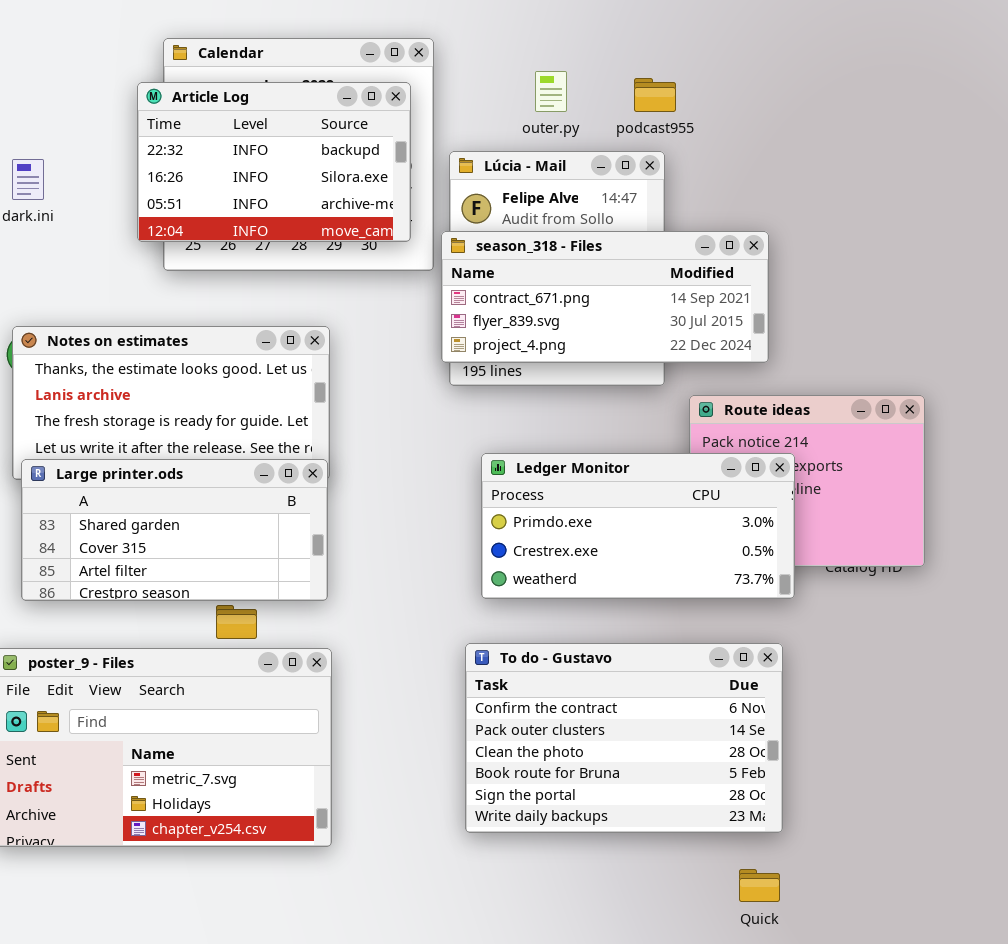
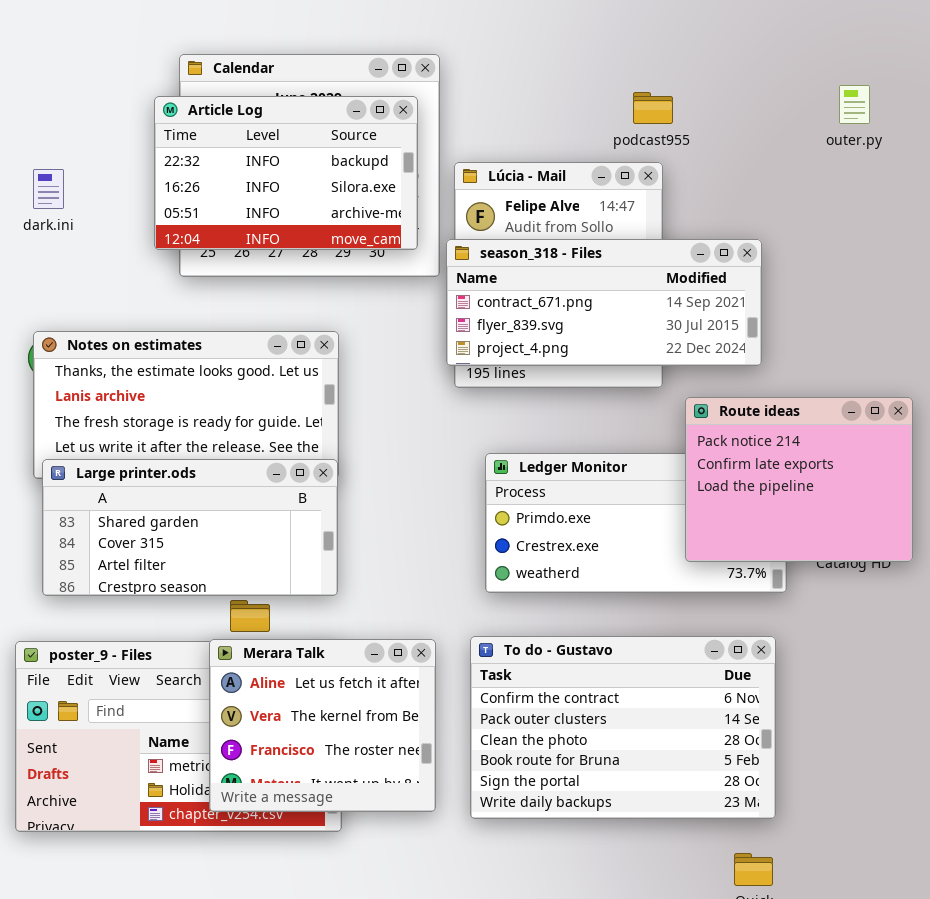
outer.py: [535,71,567,112] -> [839,85,870,124], moved
Route ideas: [689,395,925,567] -> [685,397,913,562], raised
Merara Talk: none -> [209,639,436,812], opened

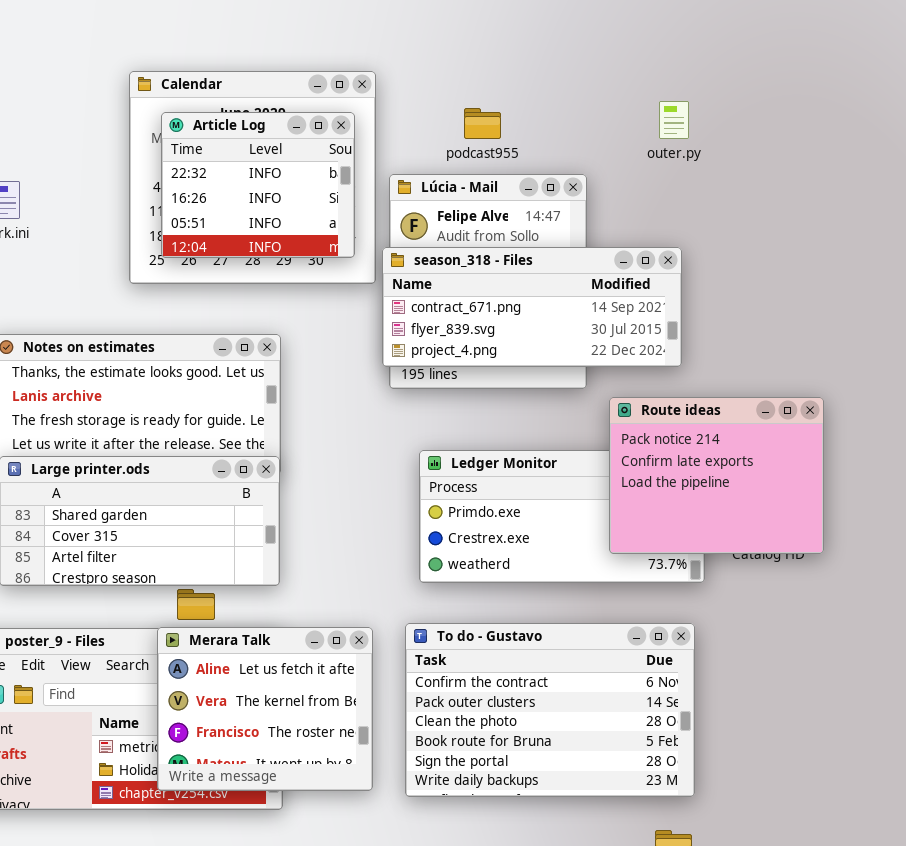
outer.py: [839,85,870,124] -> [659,101,689,139], moved
podcast955: [633,92,673,124] -> [464,108,501,139], moved
Article Log: [154,96,418,250] -> [161,112,355,258], resized

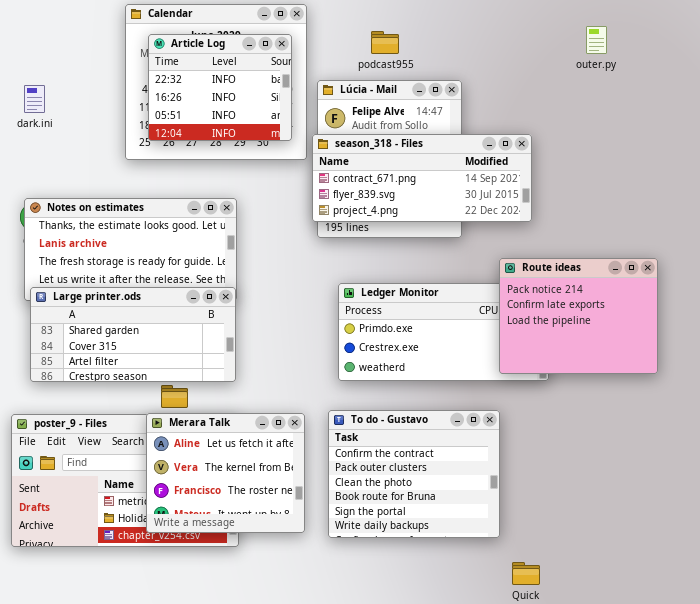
outer.py: [659,101,689,139] -> [586,26,607,54], moved
Route ideas: [609,397,824,554] -> [499,258,658,374], moved
To do - Gustavo: [405,623,695,797] -> [328,410,500,538], resized

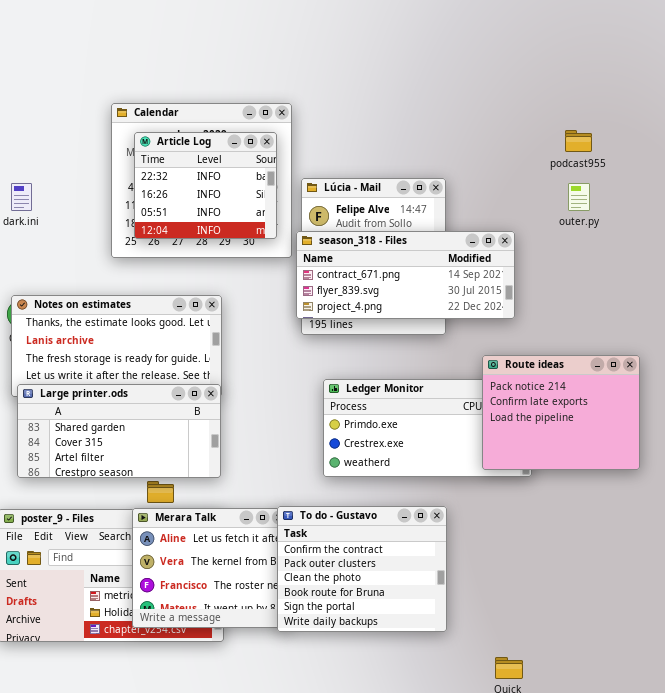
outer.py: [586,26,607,54] -> [568,183,590,211], moved
podcast955: [371,31,399,54] -> [565,130,592,152], moved
To do - Gustavo: [328,410,500,538] -> [277,506,447,632], moved

